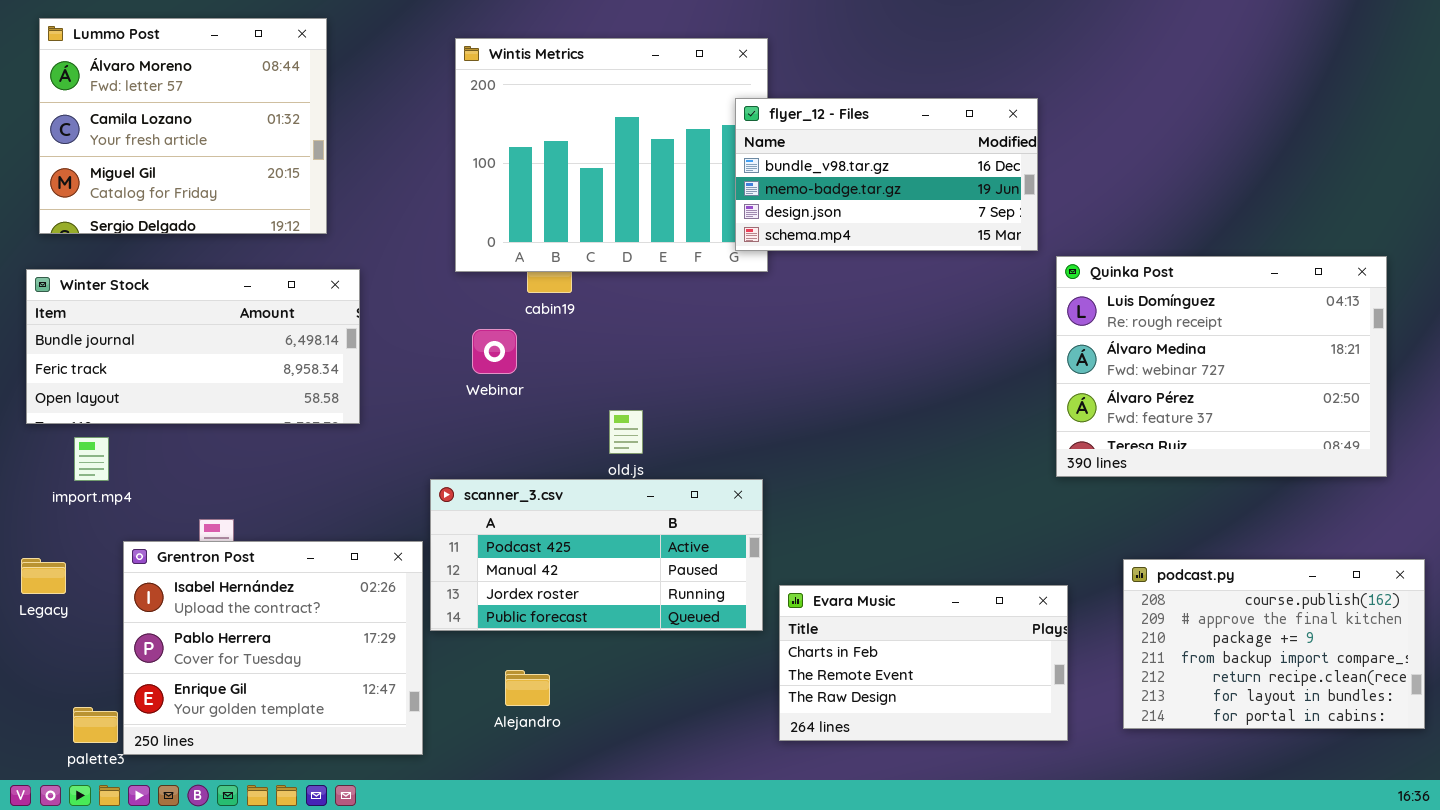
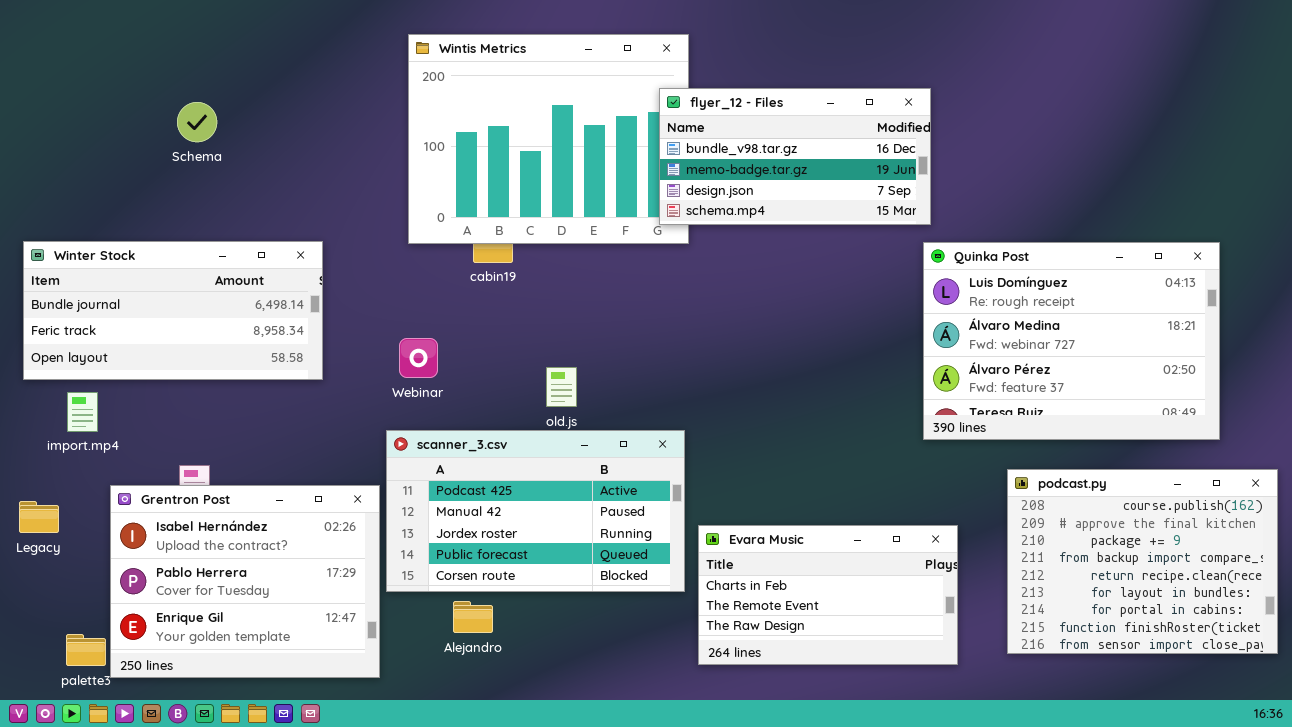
Lummo Post: [39,18,327,234] -> none, closed
Quinka Post: [1056,256,1387,477] -> [923,242,1220,440], moved
Webinar: [472,329,517,374] -> [399,338,438,378], moved
scanner_3.csv: [430,479,763,631] -> [386,430,685,592], resized
podcast.py: [1123,559,1425,729] -> [1007,469,1278,654], resized

